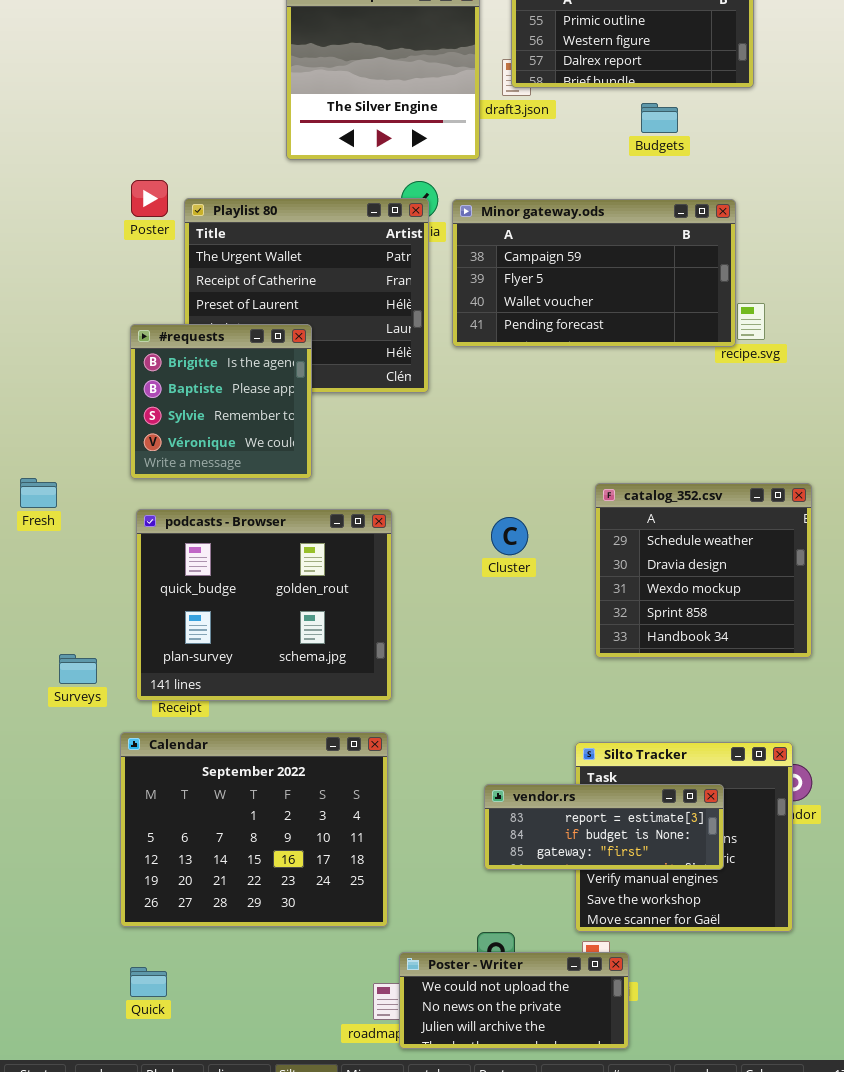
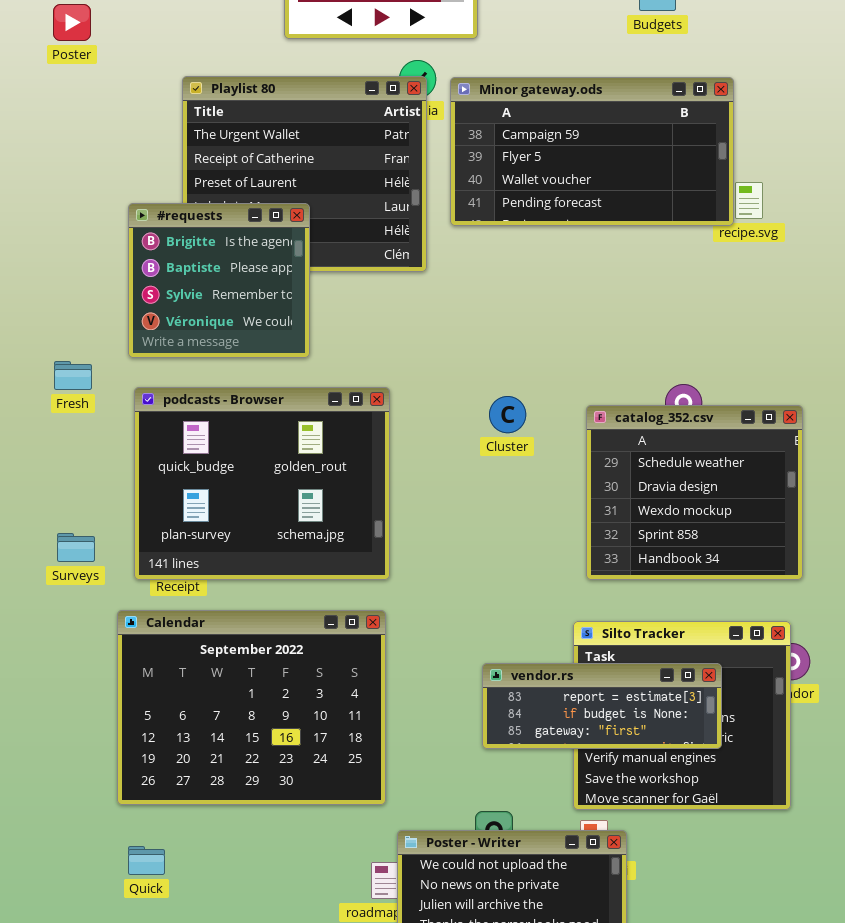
Poster: [131,180,168,217] -> [53,4,91,41], moved
Fresh: [20,478,57,508] -> [54,361,92,390], moved
catalog_352.csv: [595,483,812,658] -> [586,405,803,580], moved

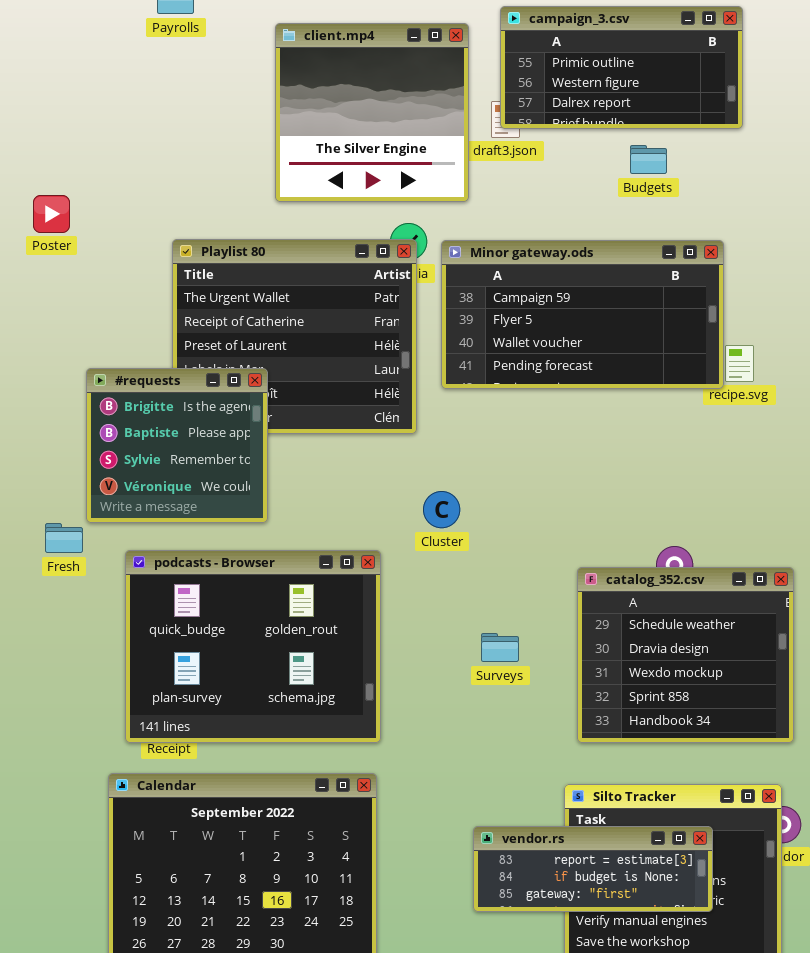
Poster: [53,4,91,41] -> [33,195,70,233], moved
#requests: [128,203,310,358] -> [86,368,268,523], moved
Cluster: [489,396,526,433] -> [423,491,460,528], moved
Surveys: [57,533,95,562] -> [481,633,519,662], moved

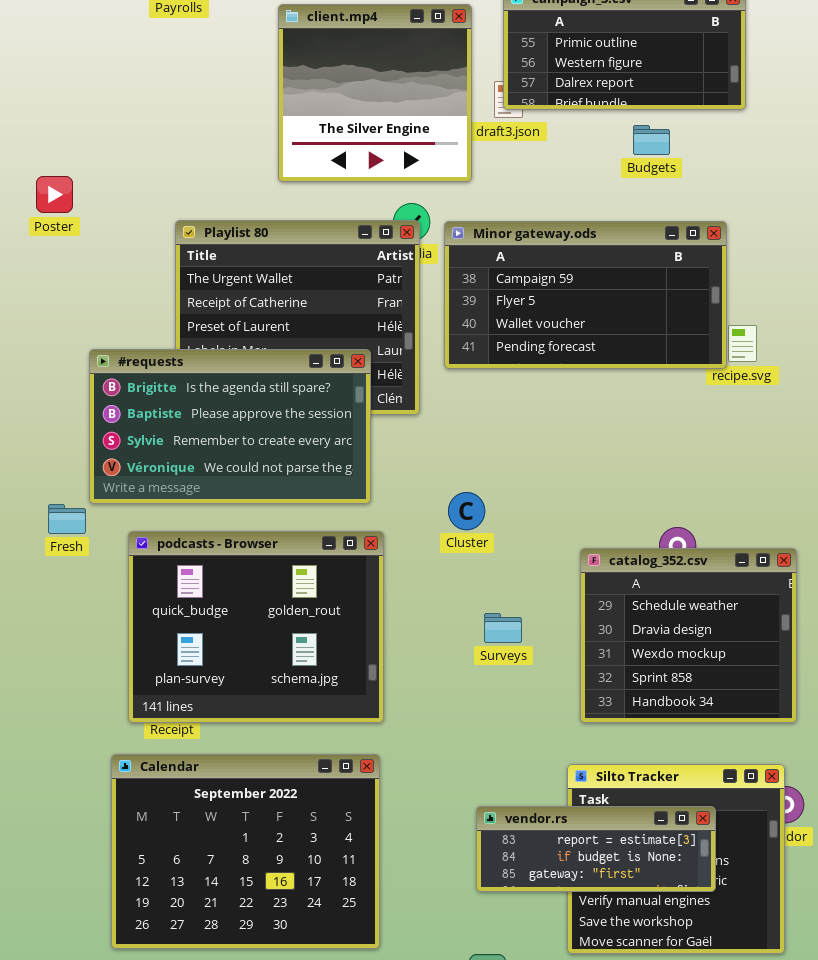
#requests: [86,368,268,523] -> [89,349,371,504], resized
Cluster: [423,491,460,528] -> [448,492,485,530], moved

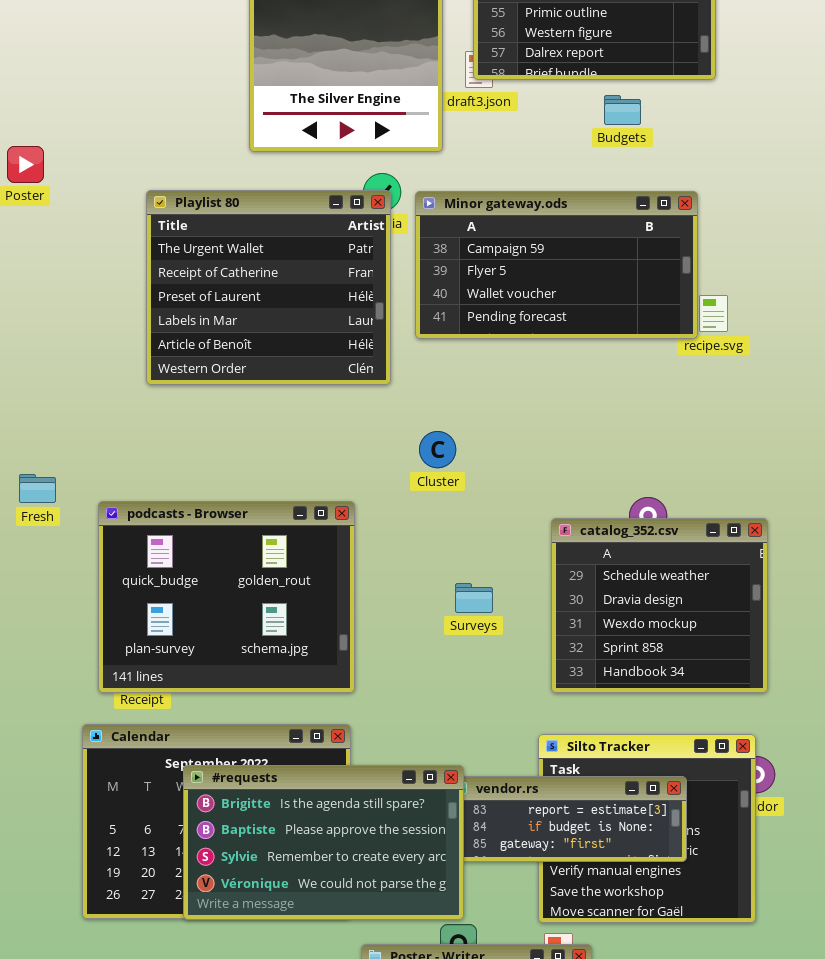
#requests: [89,349,371,504] -> [183,765,464,920], moved
Cluster: [448,492,485,530] -> [419,431,456,468], moved

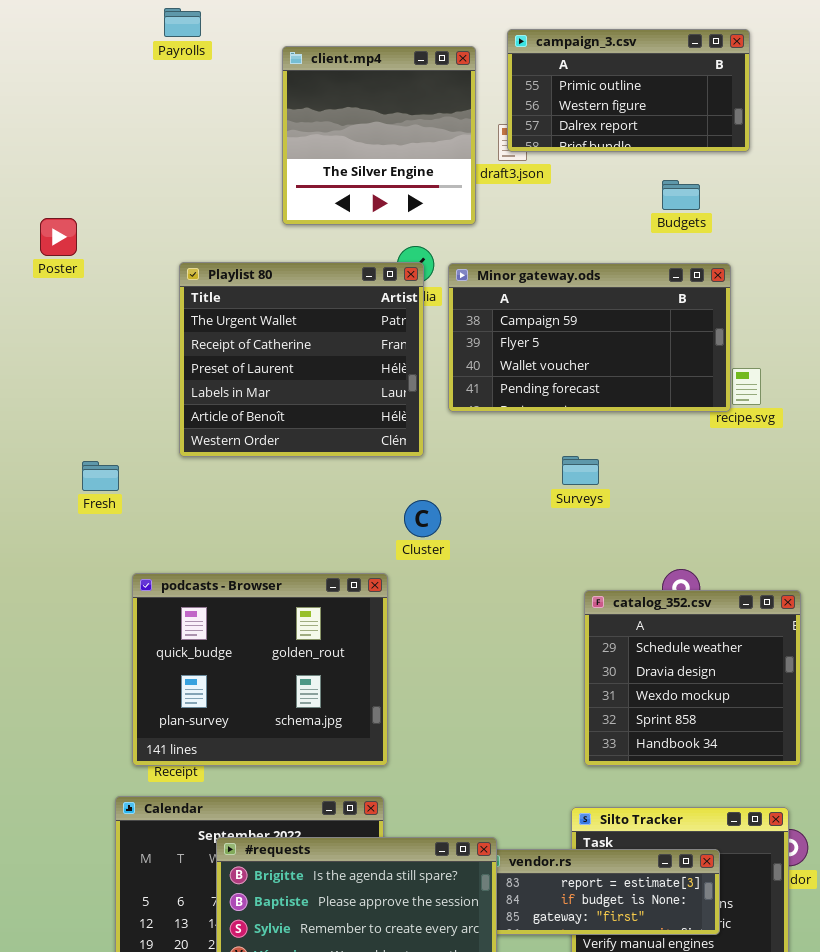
Budgets: [604,95,641,125] -> [662,180,700,210], moved
Cluster: [419,431,456,468] -> [404,500,441,537], moved
Fresh: [19,474,56,503] -> [82,461,119,491], moved
Surveys: [455,583,493,613] -> [562,456,599,485], moved

